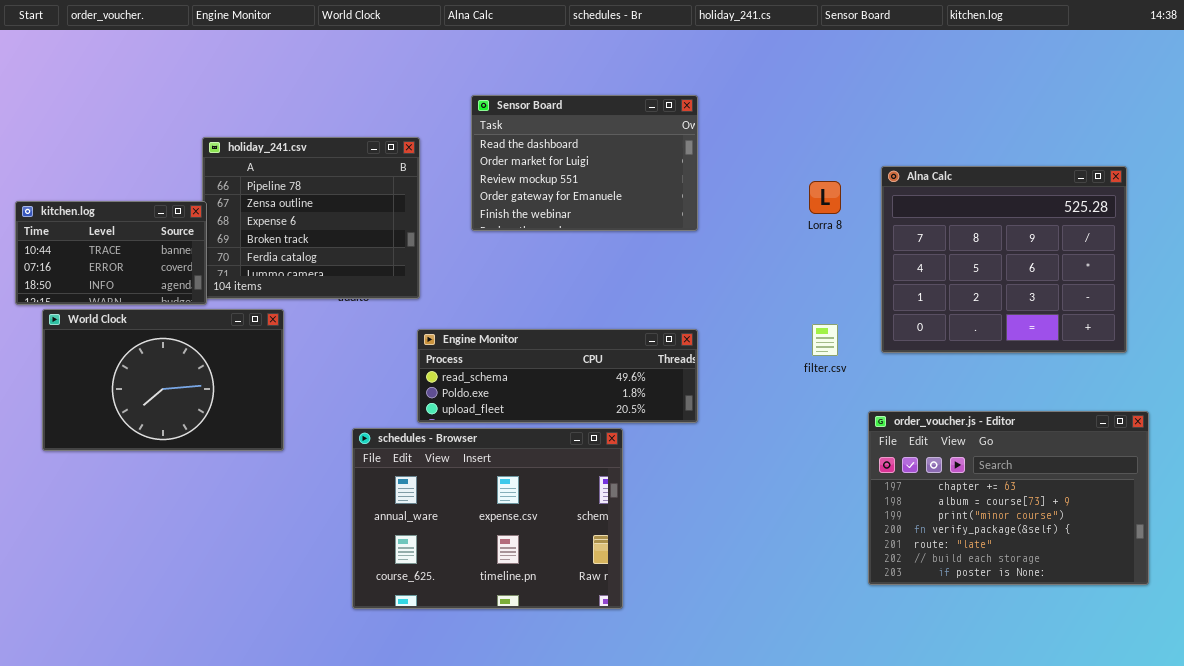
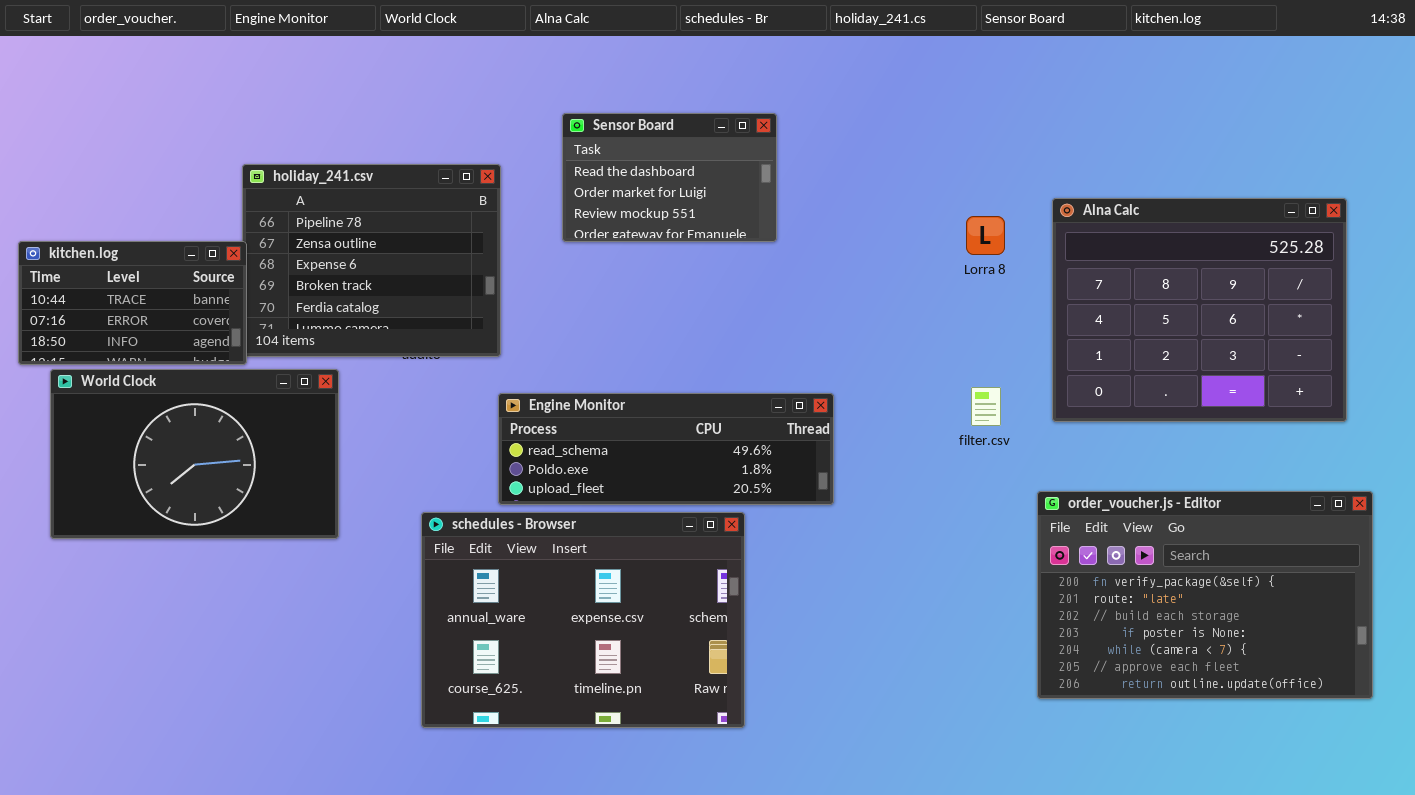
Sensor Board: [471,95,698,231] -> [562,113,777,242], resized
order_voucher.js - Editor: [868,411,1149,585] -> [1037,491,1373,699], scrolled down 3 rows

